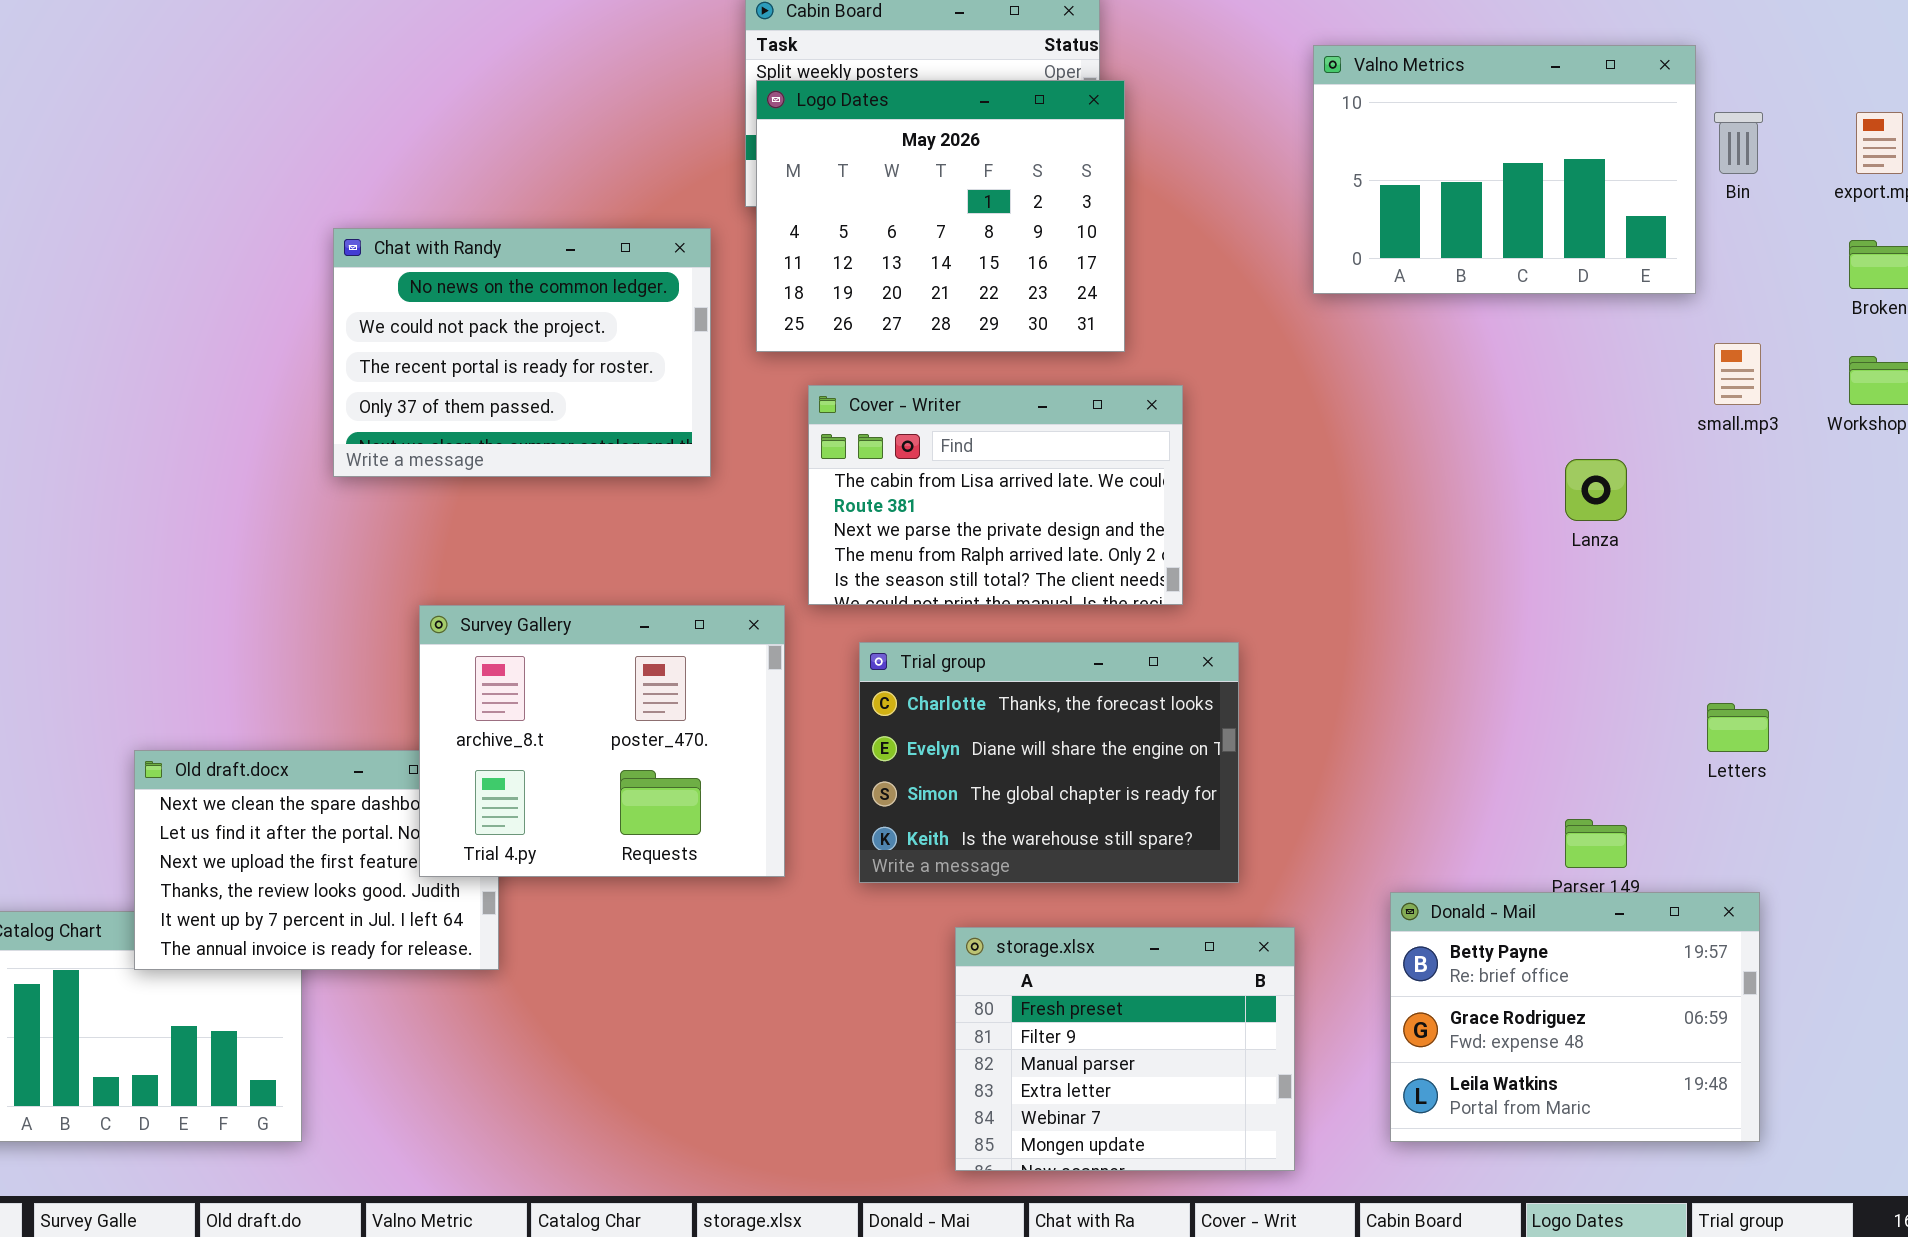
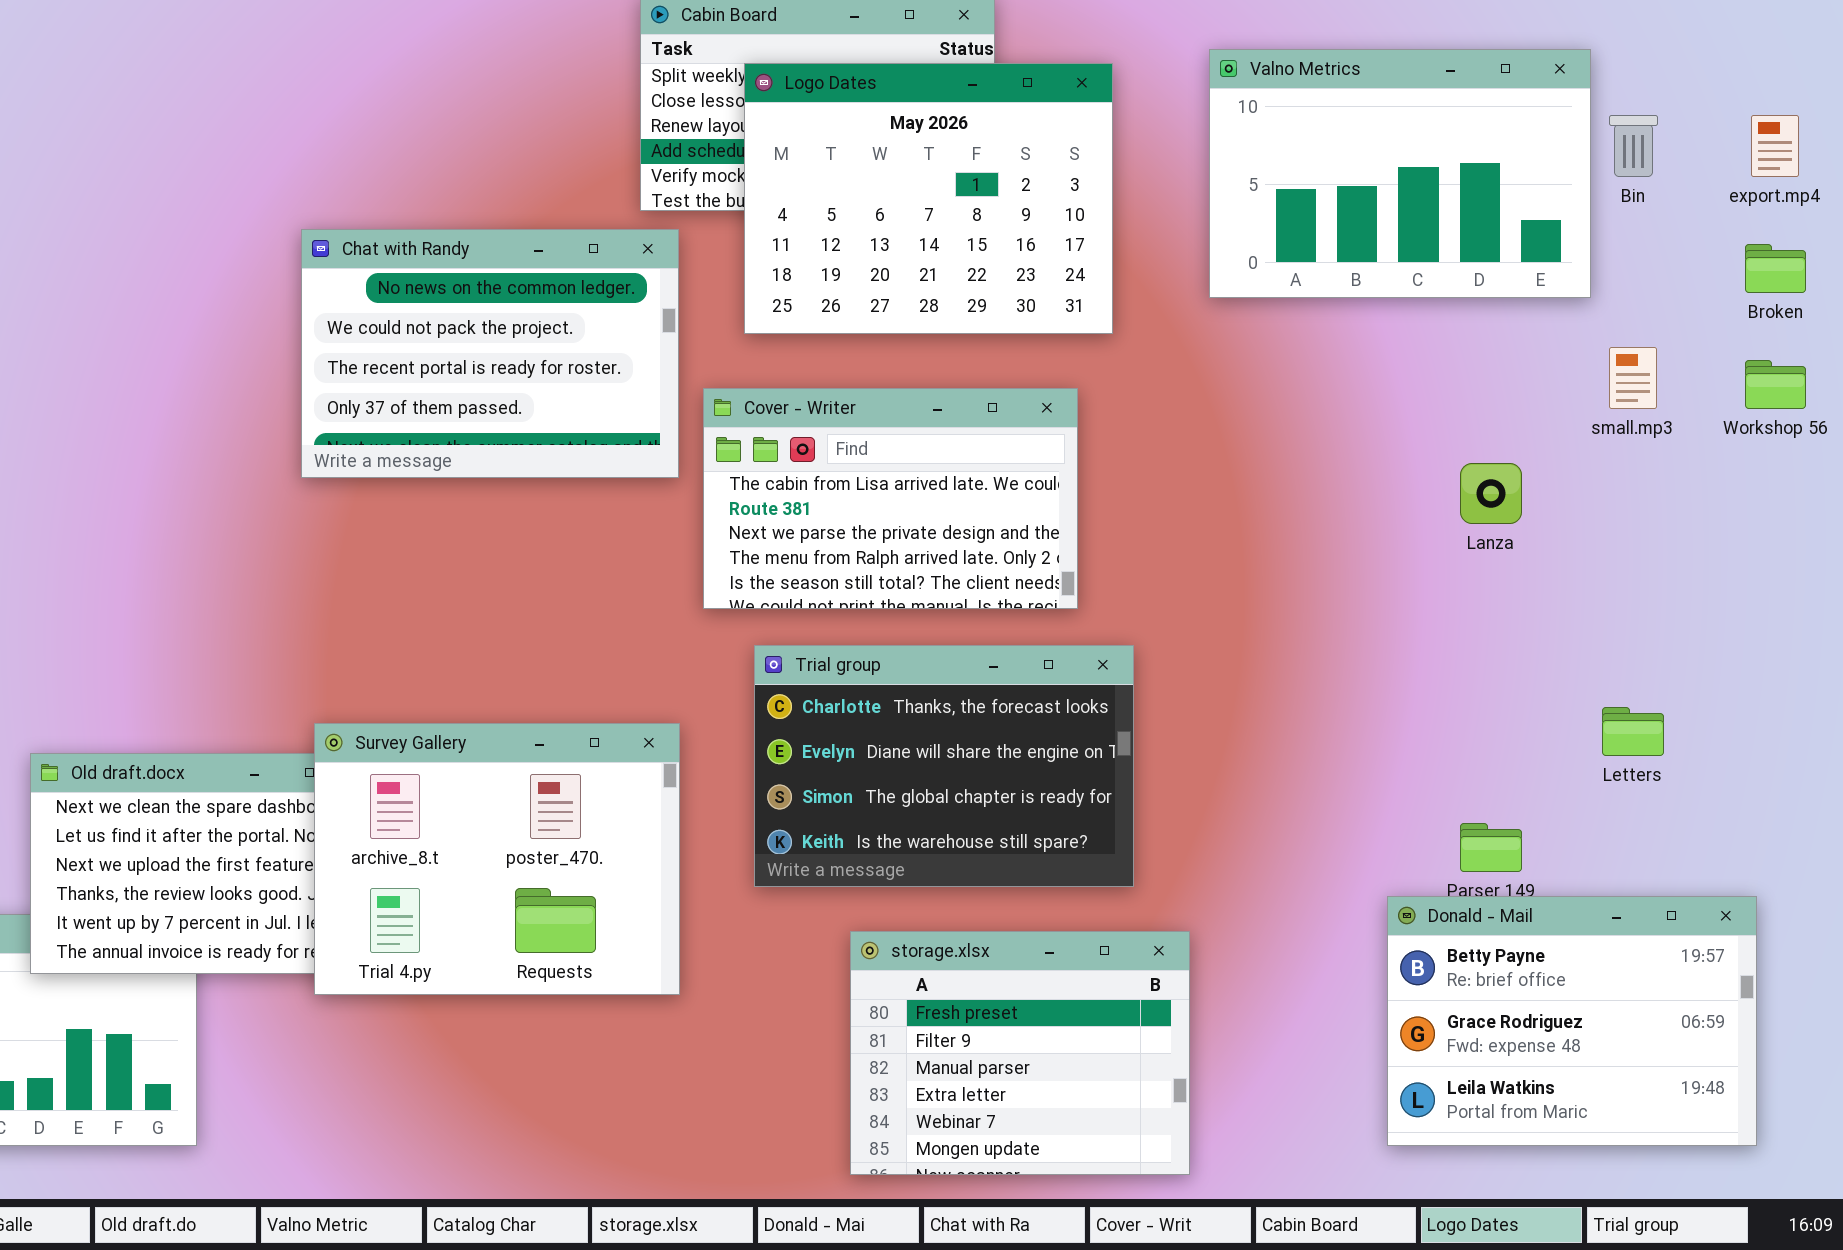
Logo Dates: [756,80,1125,352] -> [744,63,1113,334], moved
Chat with Randy: [333,228,711,477] -> [301,229,679,478], moved
Survey Gallery: [419,605,785,877] -> [314,723,680,995], moved
Donald - Mail: [1390,892,1760,1142] -> [1387,896,1757,1146], moved

